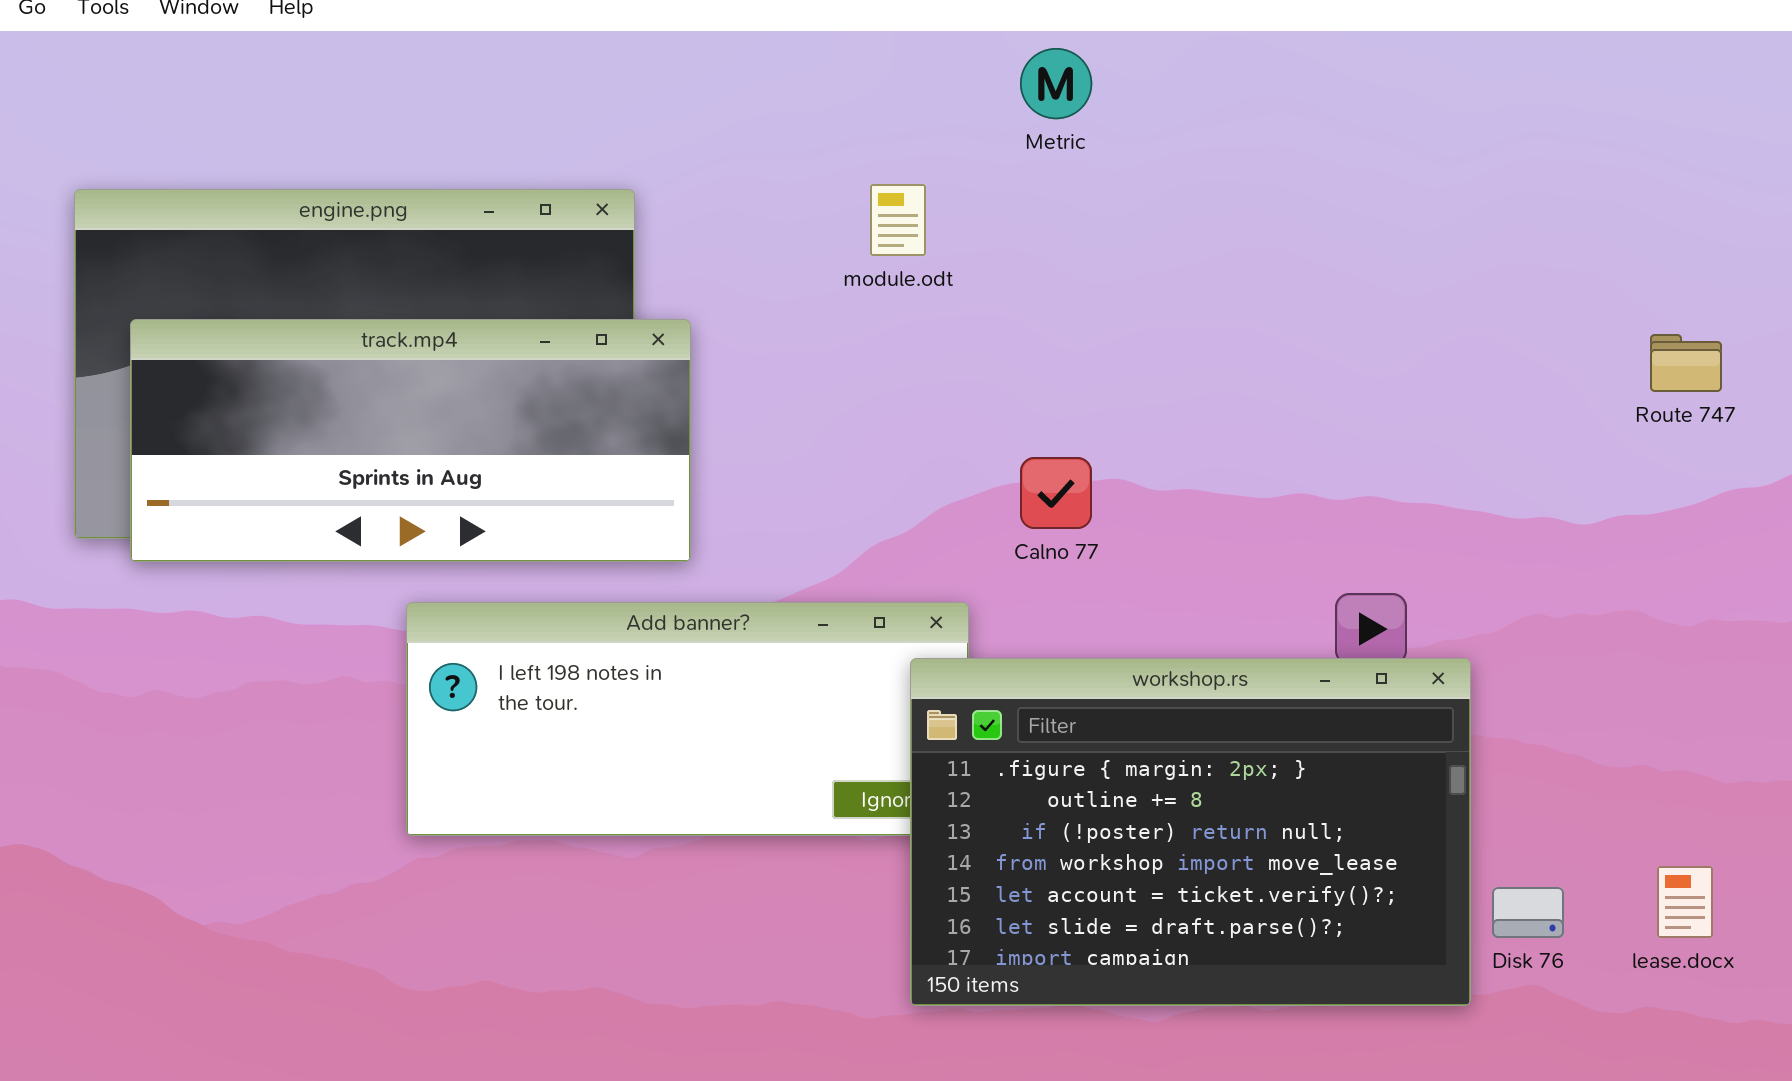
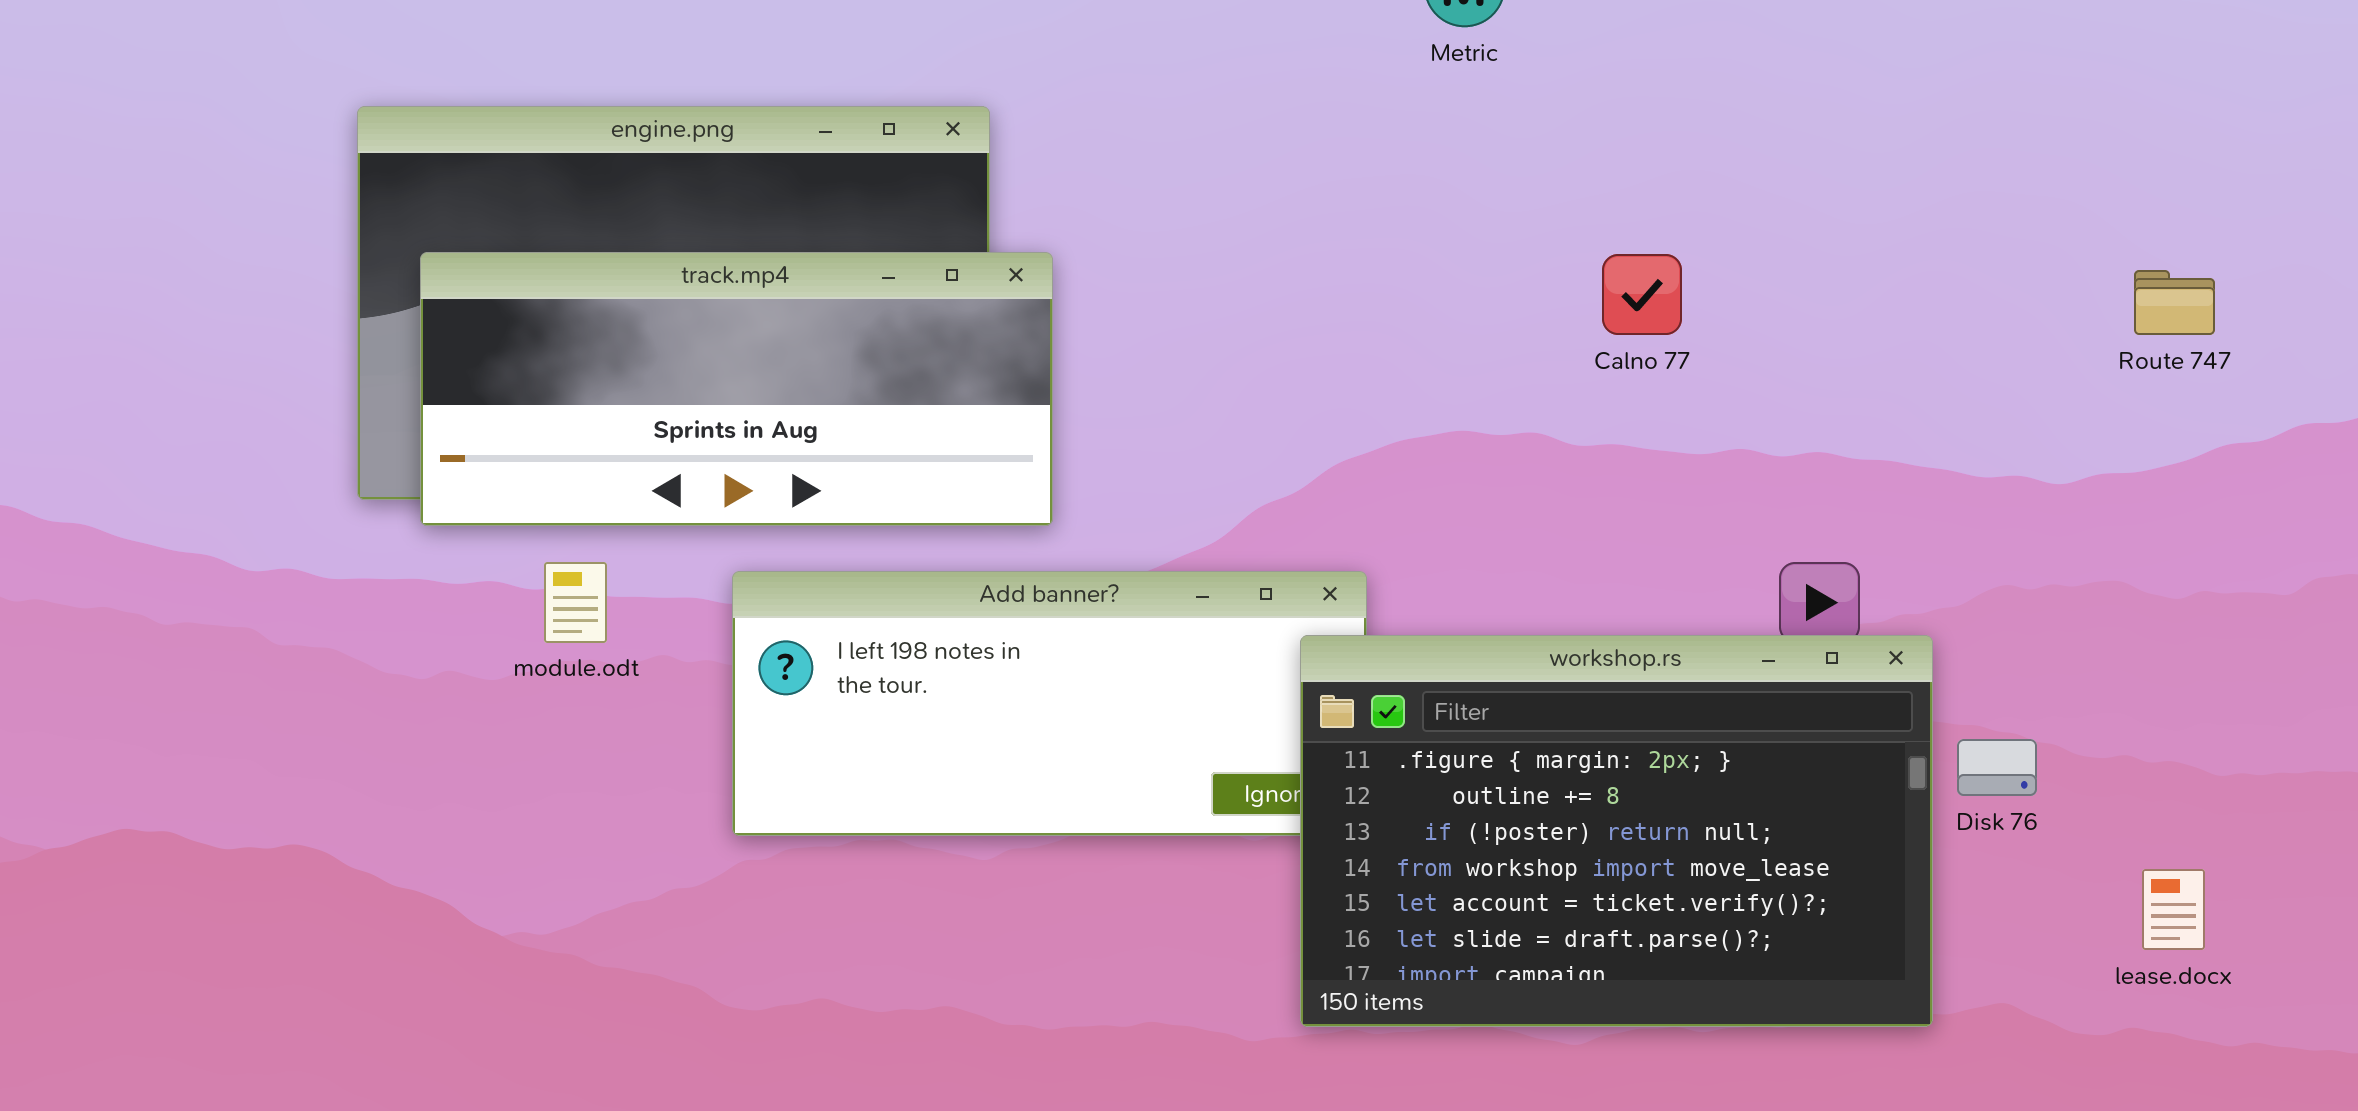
module.odt: [870,184,926,256] -> [544,562,607,643], moved
Calno 77: [1020,457,1092,529] -> [1602,254,1682,335], moved
Disk 76: [1492,887,1564,938] -> [1957,739,2037,796], moved

